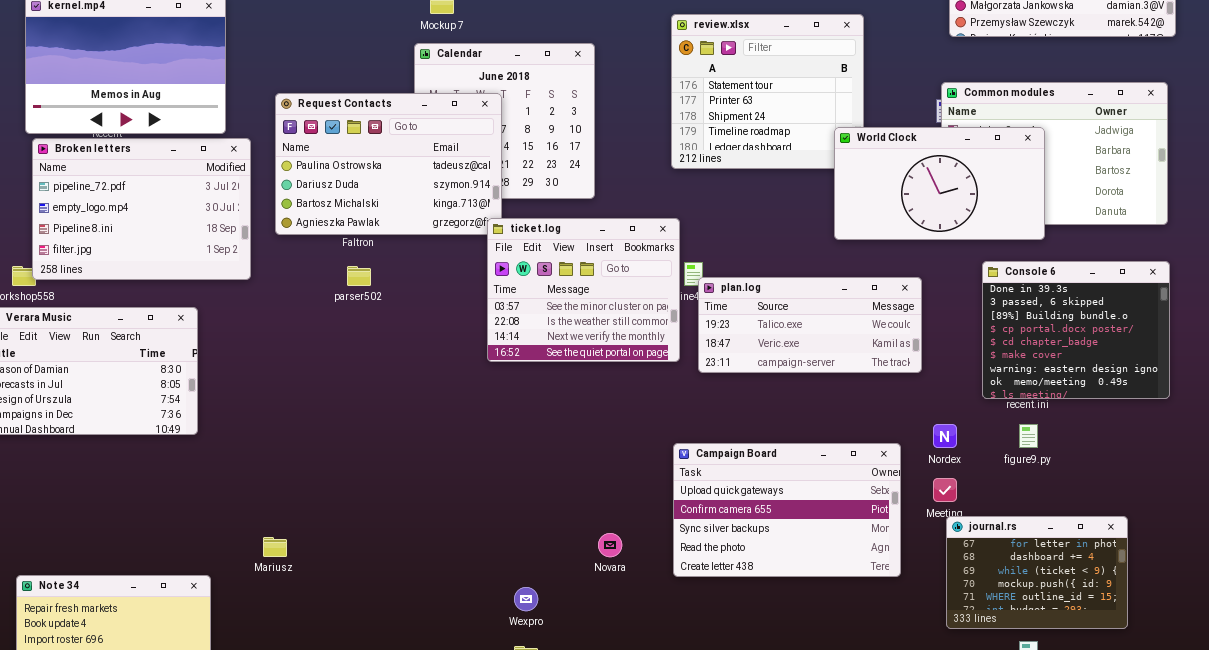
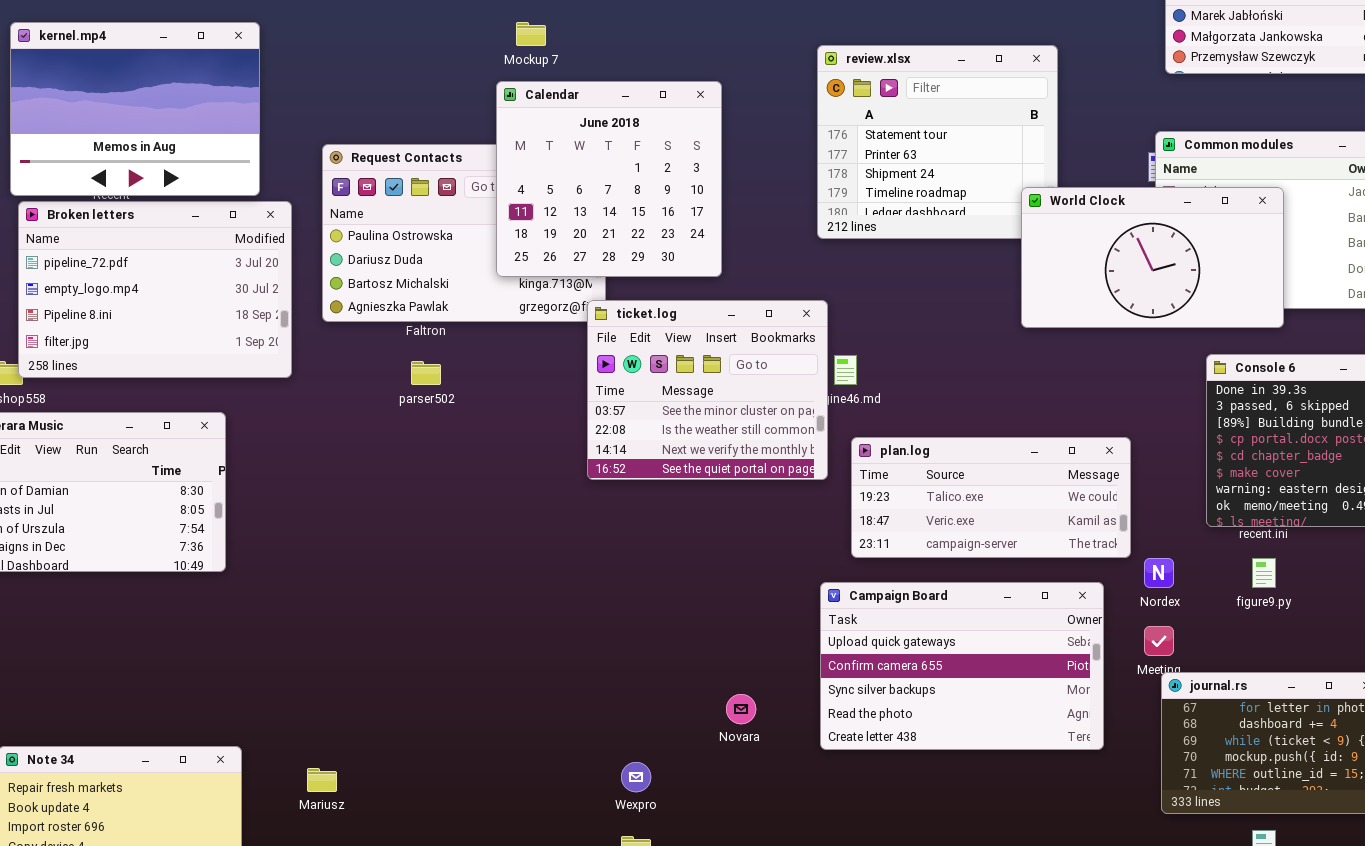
Calendar: [414,43,595,199] -> [496,81,722,277], raised
plan.log: [698,277,922,373] -> [851,437,1131,558], moved
Mariusz: [263,537,287,557] -> [307,768,337,792], moved

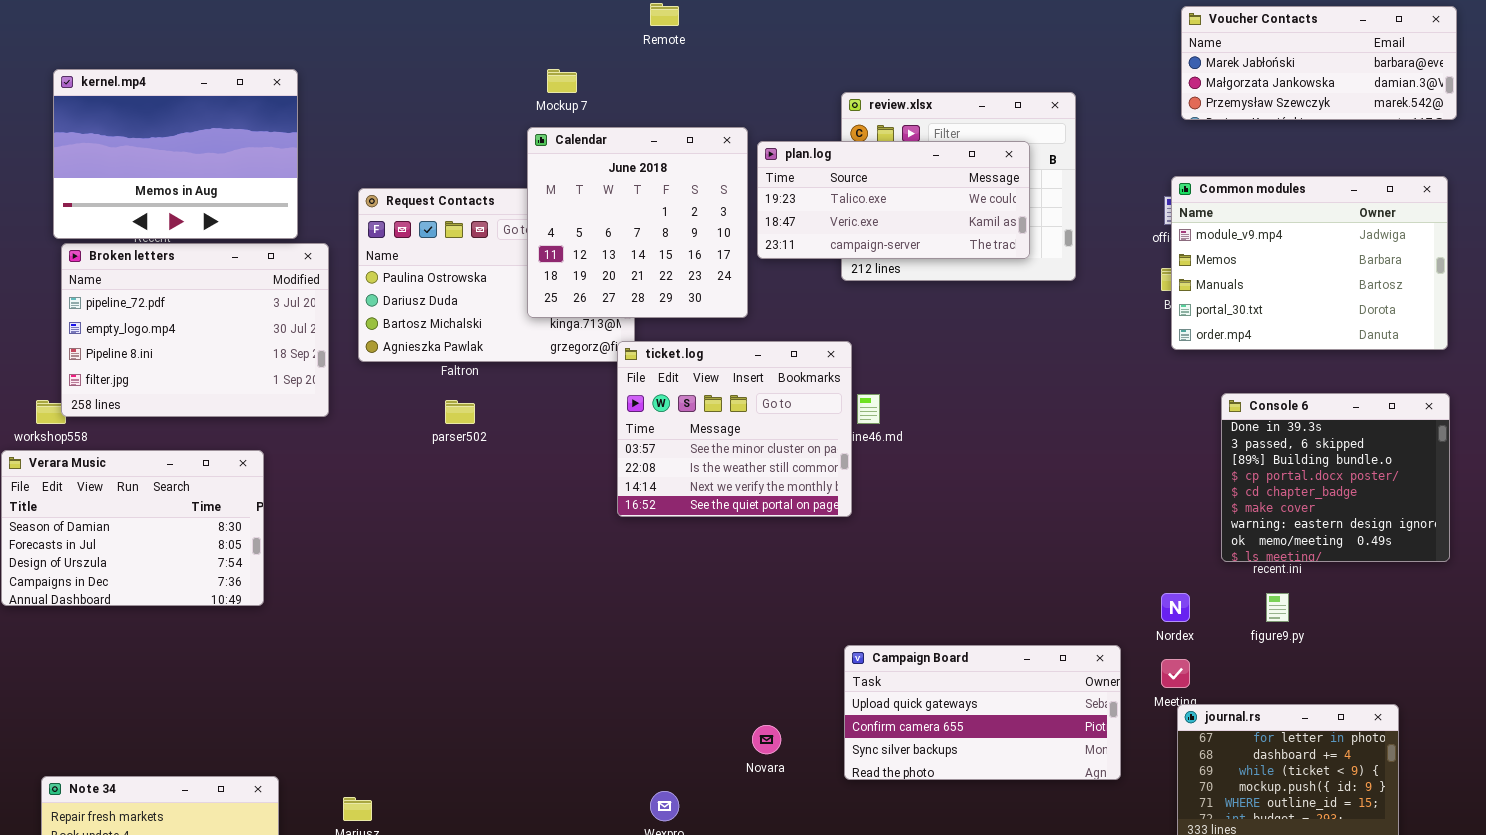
World Clock: [1021,187,1284,328] -> none, closed
plan.log: [851,437,1131,558] -> [757,141,1030,259], moved
Campaign Board: [820,582,1104,750] -> [844,645,1121,780], resized

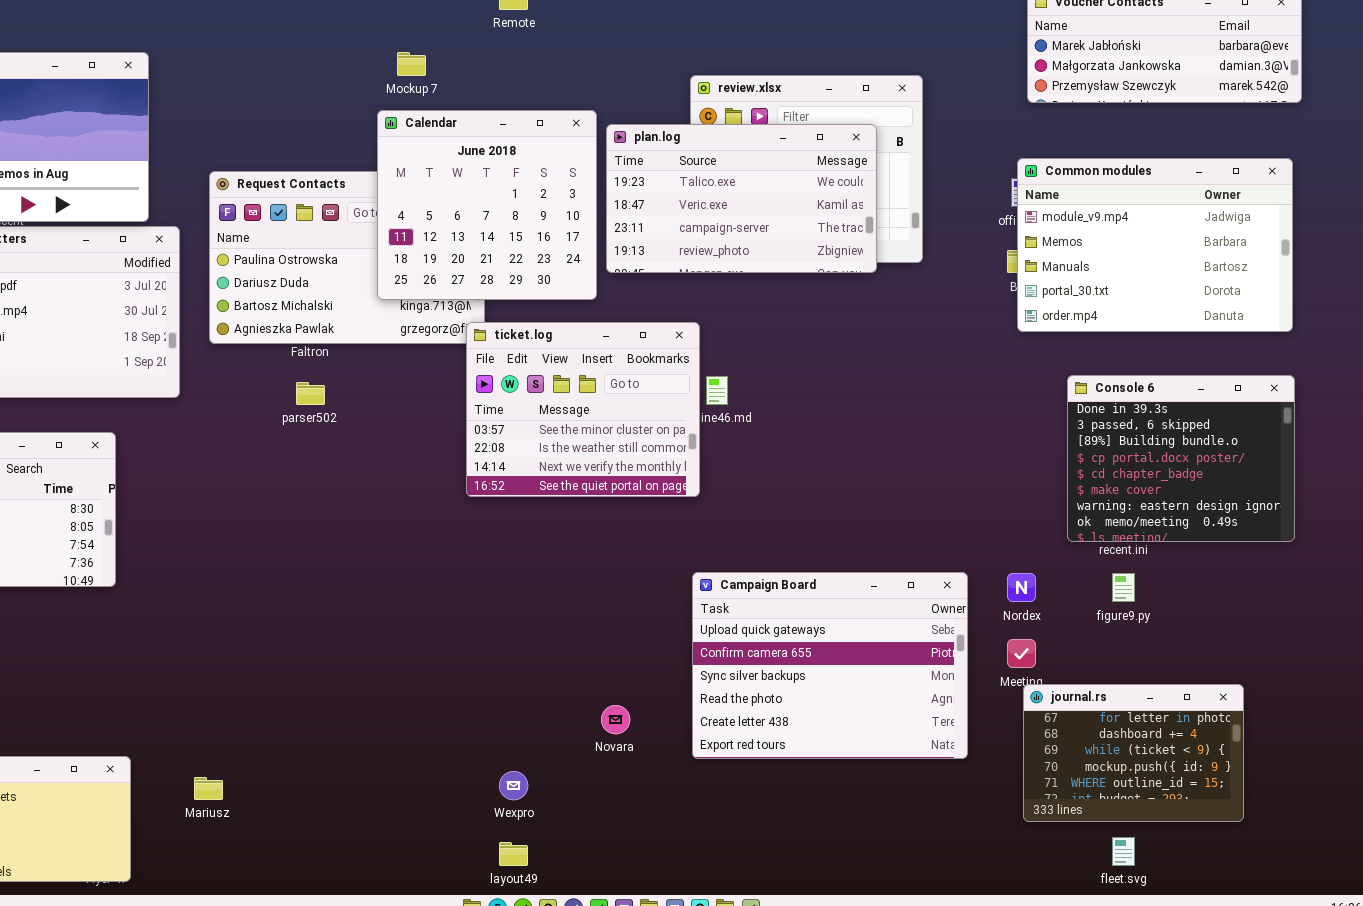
plan.log: [757,141,1030,259] -> [606,124,877,273], resized
Campaign Board: [844,645,1121,780] -> [692,572,968,759], resized

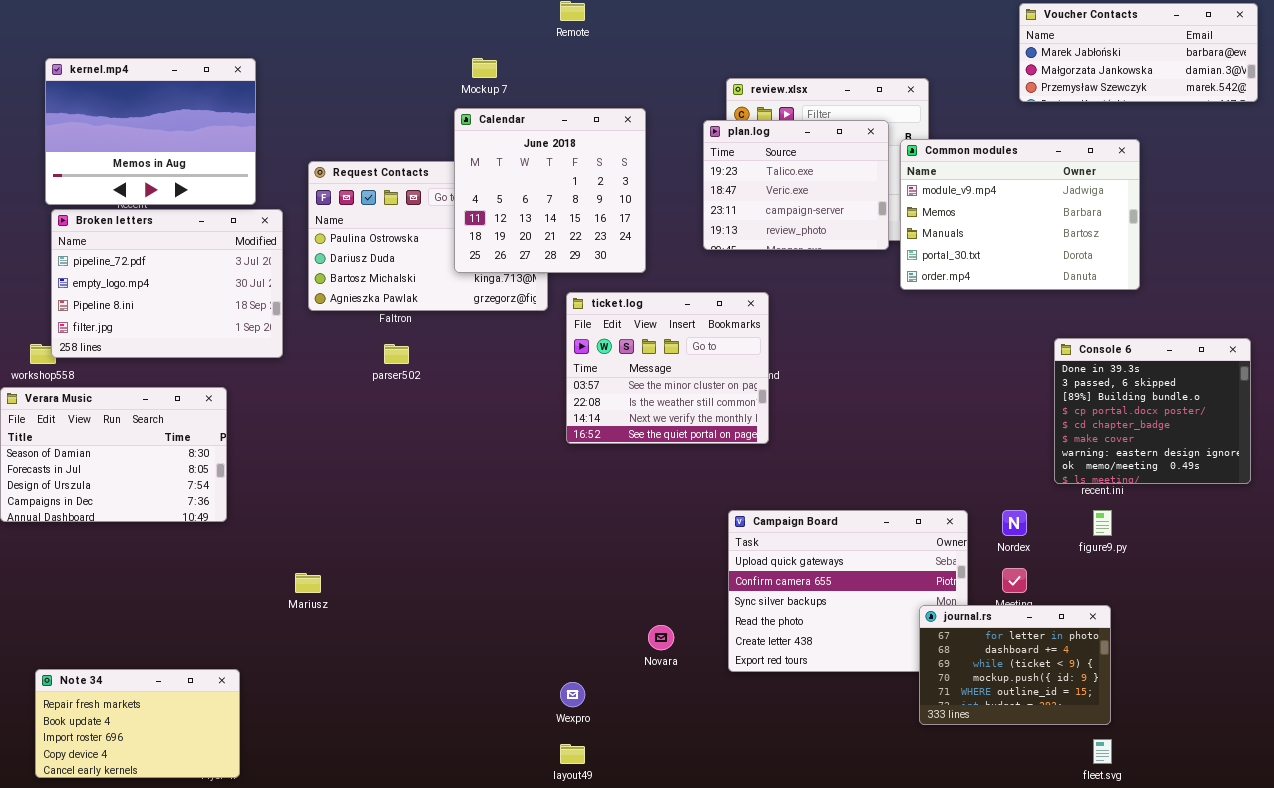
plan.log: [606,124,877,273] -> [703,120,889,250], resized
Common modules: [1017,158,1293,332] -> [900,139,1140,290], moved
ticket.log: [466,322,700,497] -> [566,292,769,444], moved
journal.rs: [1023,684,1244,822] -> [919,605,1111,725], moved
Mariusz: [194,777,223,800] -> [295,573,321,593], moved

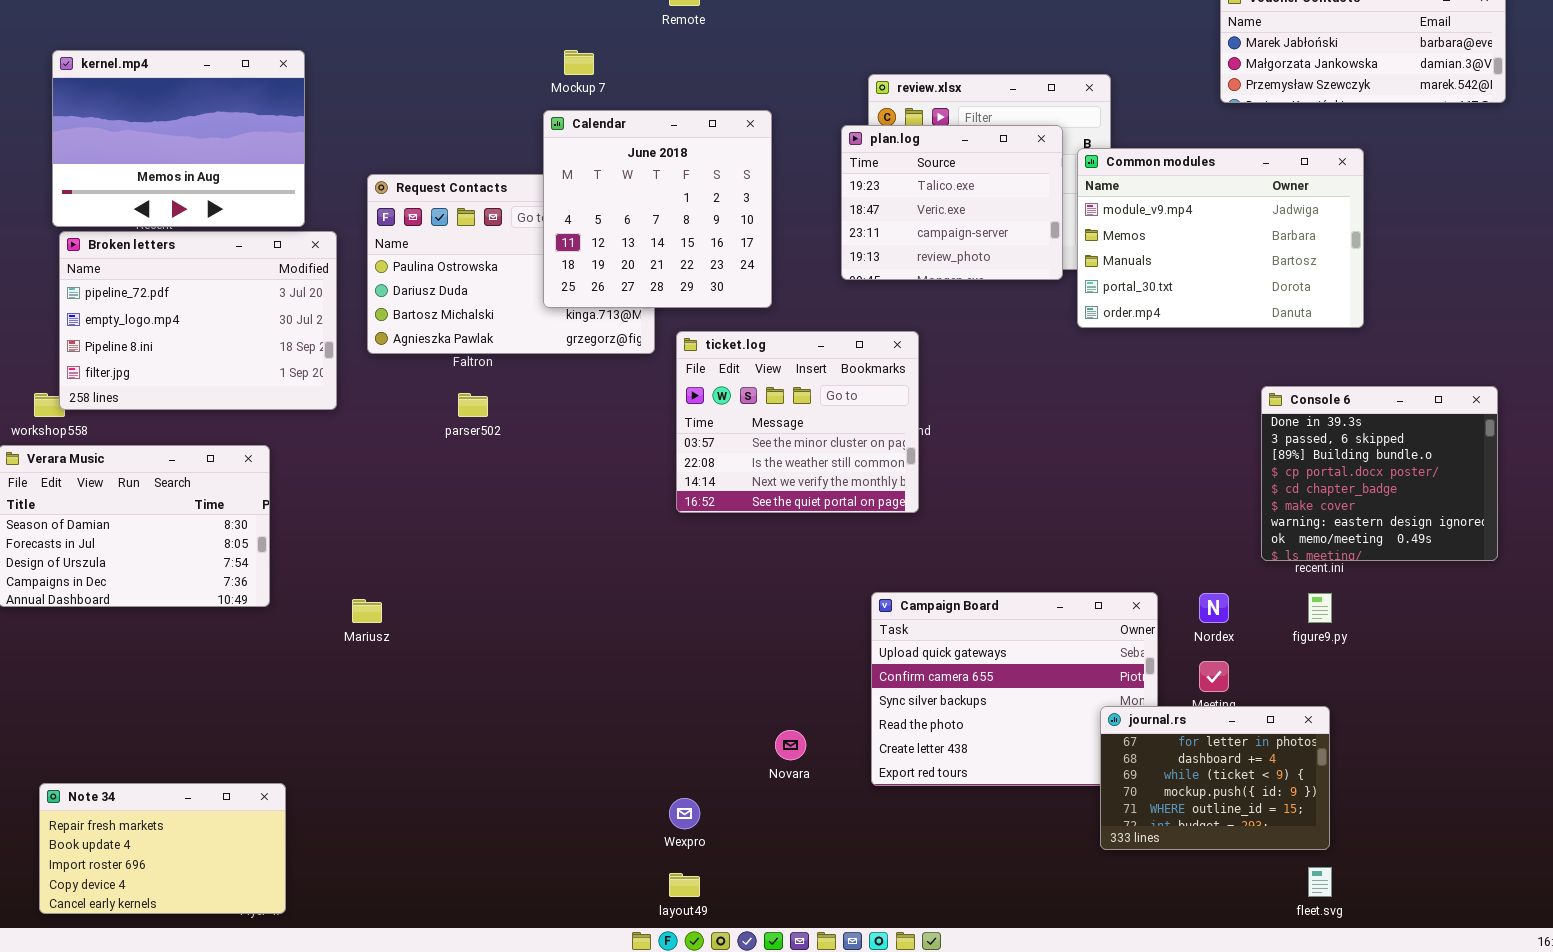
Mariusz: [295,573,321,593] -> [352,599,382,623], moved

